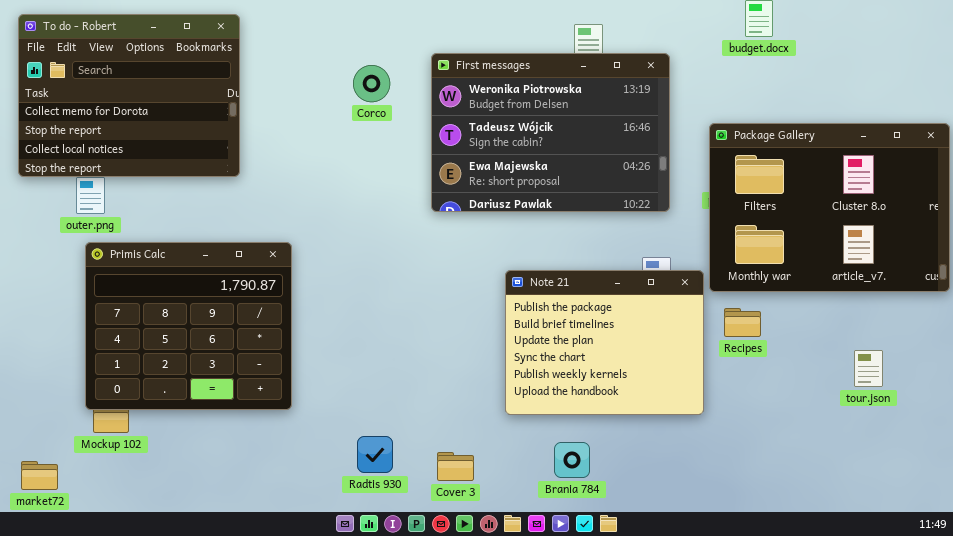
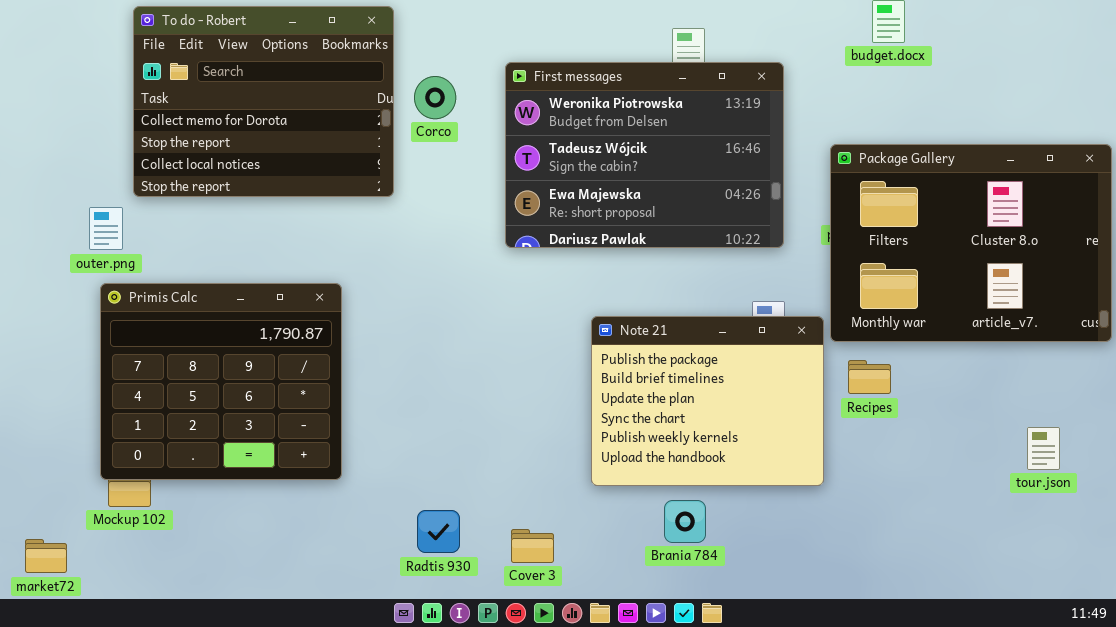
To do - Robert: [18,14,240,177] -> [133,6,394,197], moved
tour.json: [854,350,883,387] -> [1027,427,1060,470], moved
Brania 784: [554,442,590,478] -> [664,500,706,543], moved

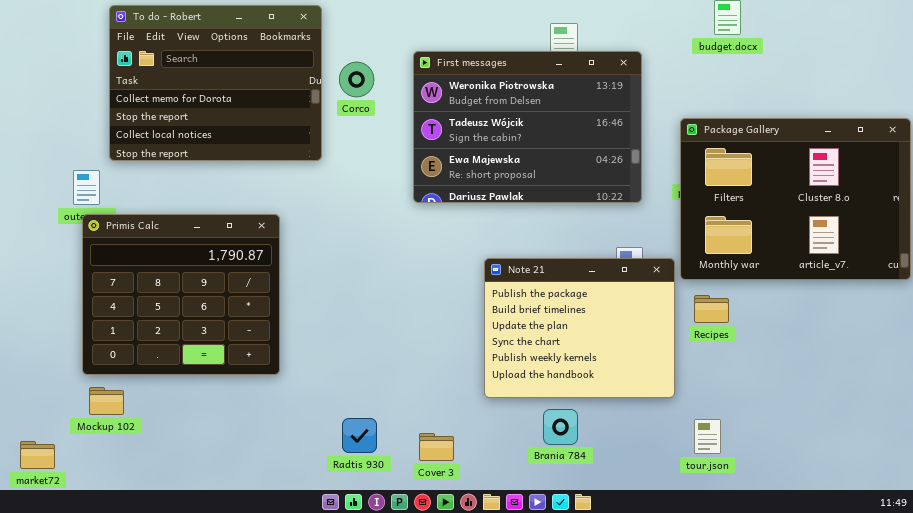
Primis Calc: [100,283,342,480] -> [82,214,280,375], moved
tour.json: [1027,427,1060,470] -> [694,419,721,454], moved

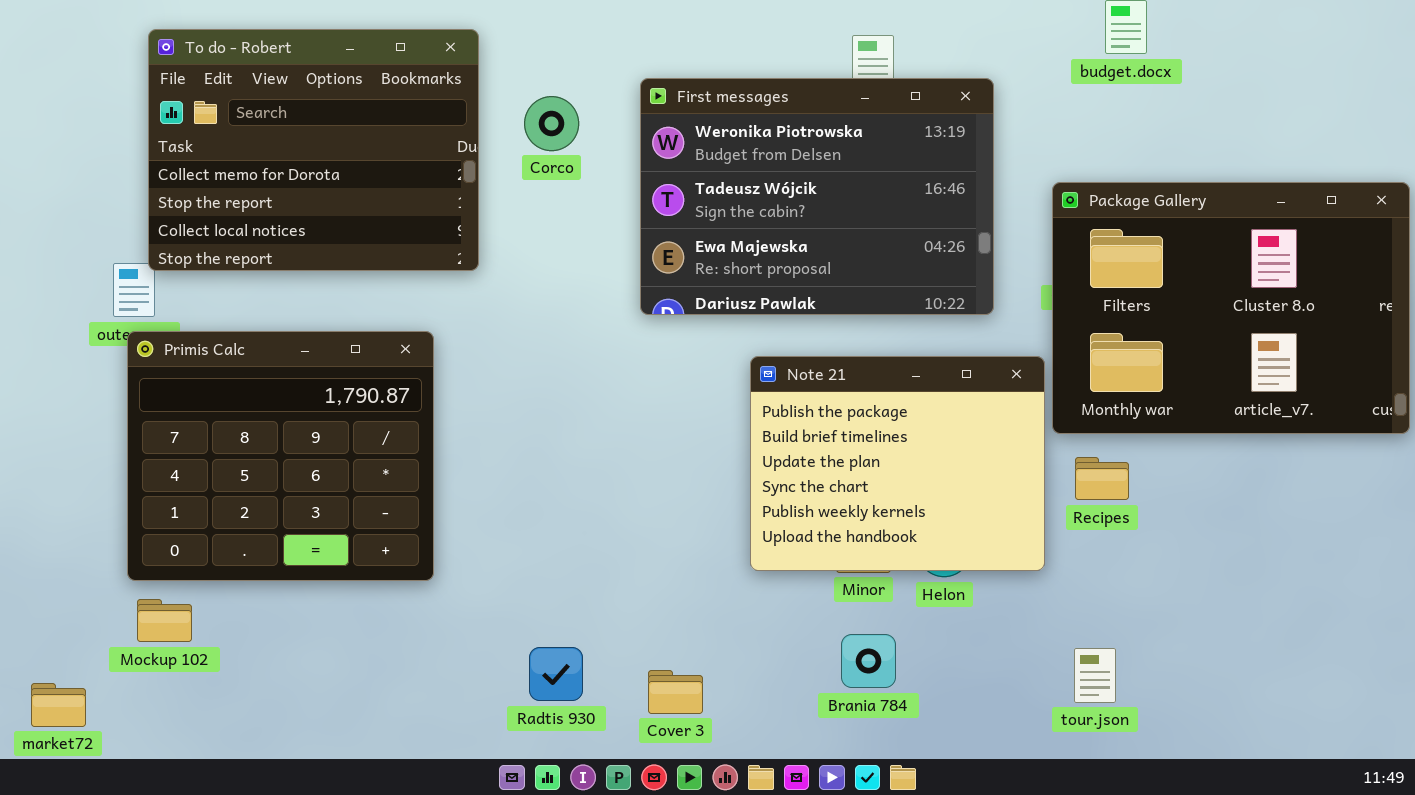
To do - Robert: [109,5,322,161] -> [148,29,479,271], moved
Note 21: [484,258,675,398] -> [750,356,1045,571], moved

